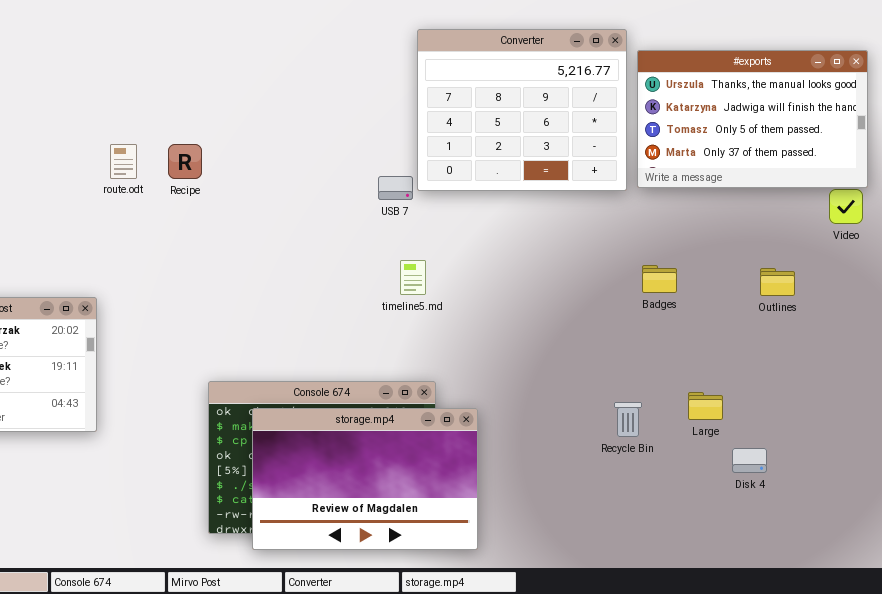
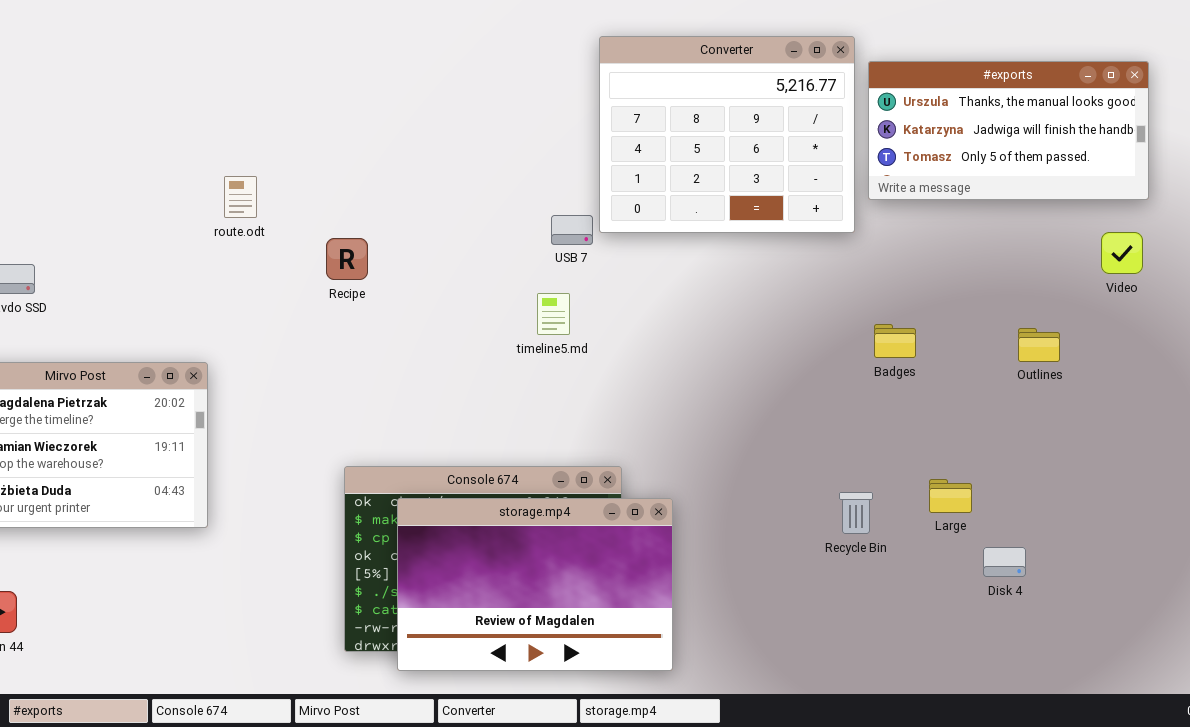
#exports: [637,50,868,188] -> [868,61,1149,200], resized
Recipe: [168,144,202,179] -> [326,238,368,280], moved
timeline5.md: [400,260,426,295] -> [537,293,570,335], moved

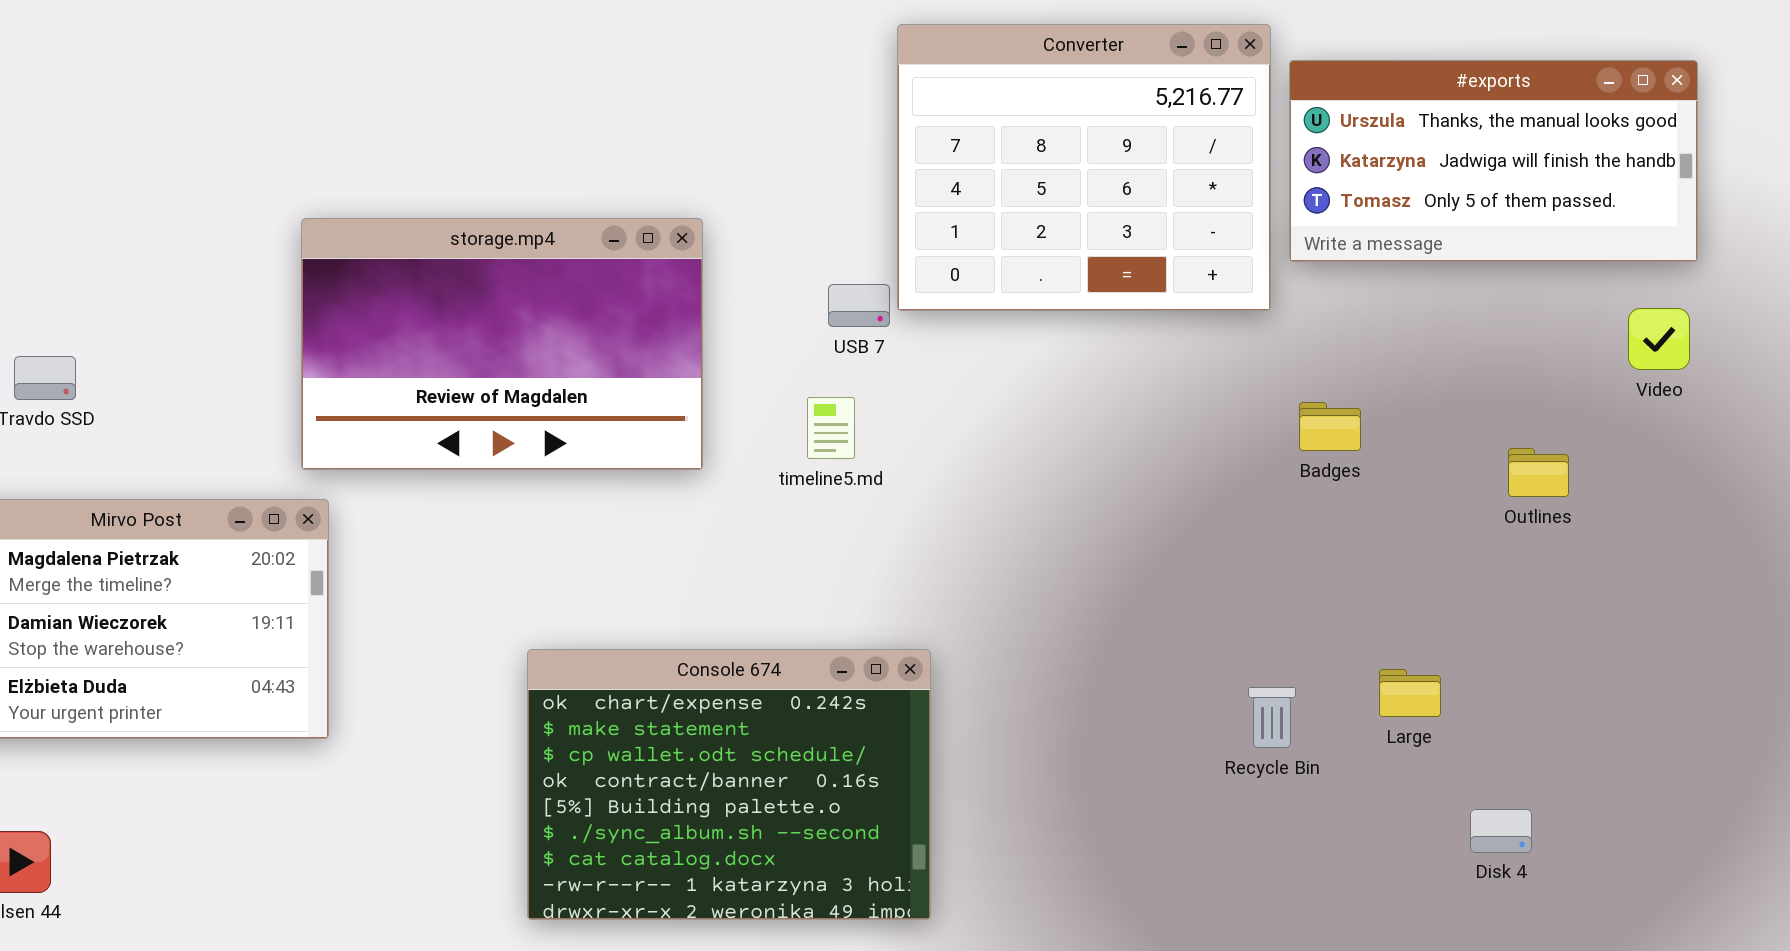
Badges: [874,324,916,358] -> [1299,402,1361,451], moved
storage.mp4: [397,498,673,671] -> [301,218,703,470], moved
Disk 4: [983,547,1026,577] -> [1470,809,1532,853], moved

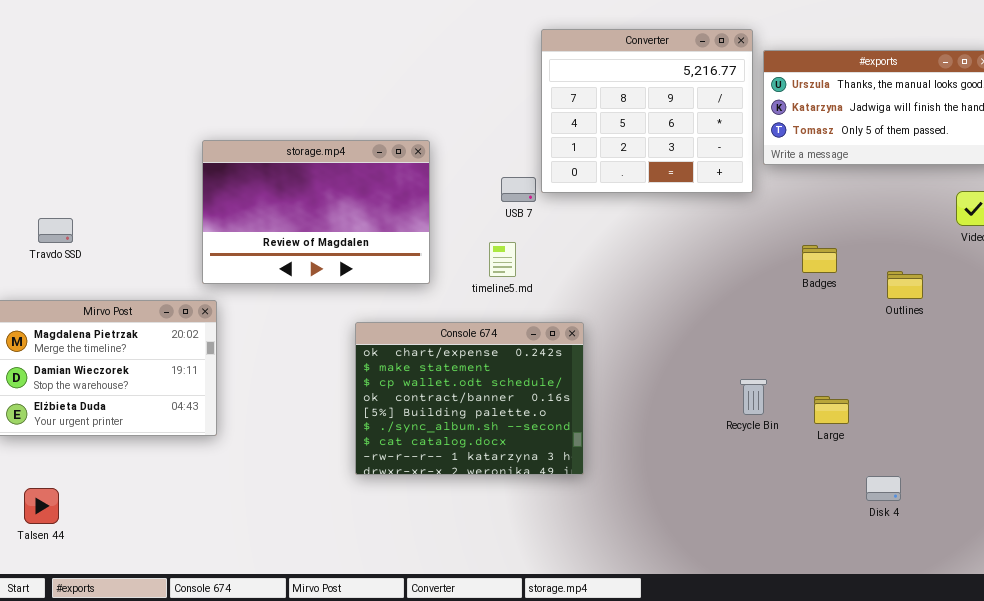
Badges: [1299,402,1361,451] -> [802,245,837,273], moved
Console 674: [527,649,931,920] -> [355,322,584,475], moved
Recycle Bin: [1248,687,1296,748] -> [740,379,767,415], moved

